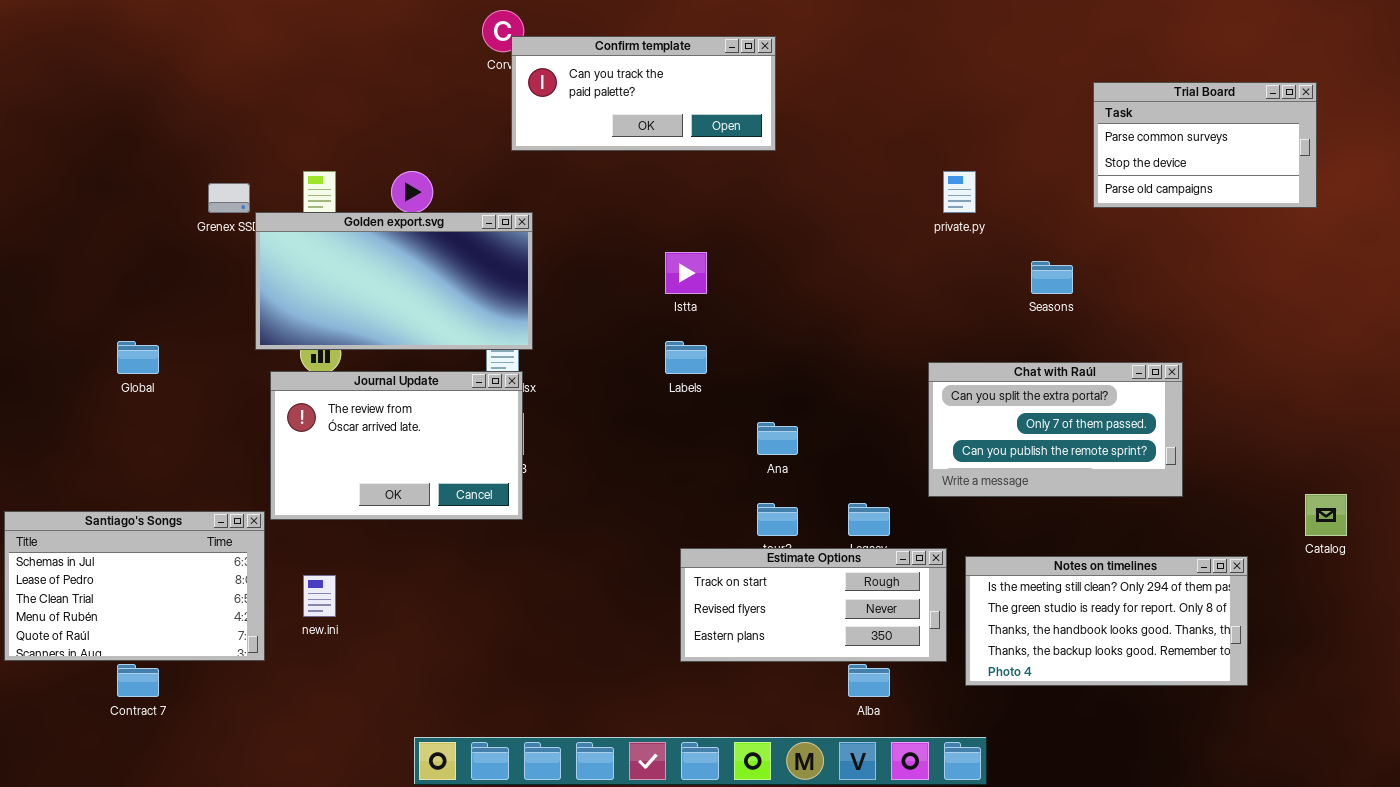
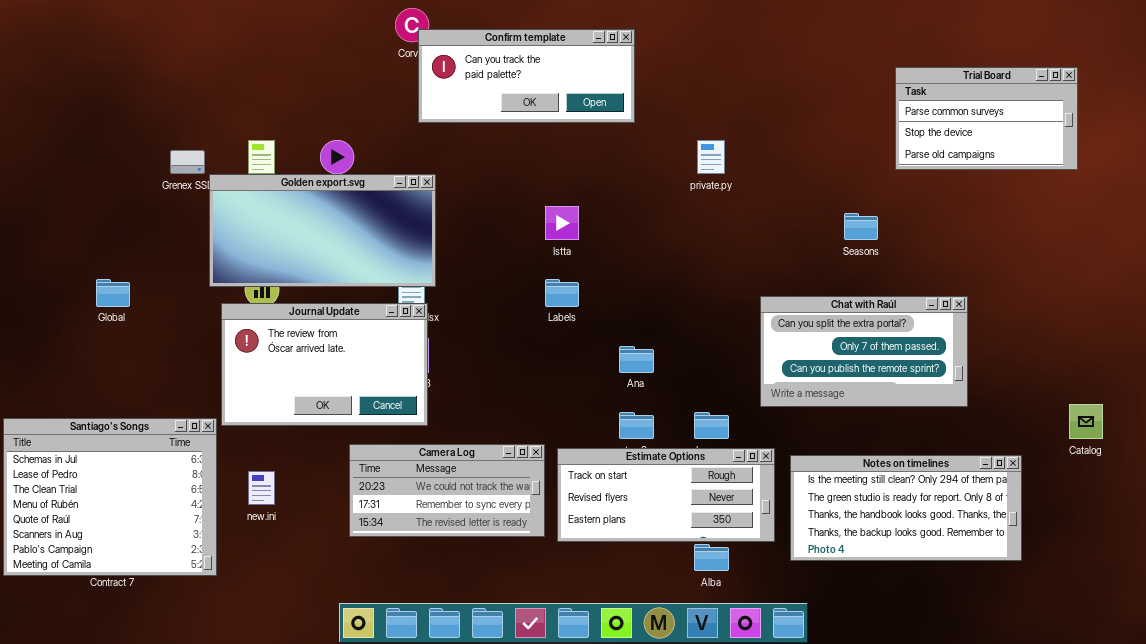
private.py: [943,171,976,213] -> [697,140,725,174], moved
Santiago's Songs: [4,511,265,661] -> [3,418,217,576], resized
Camera Log: none -> [349,444,545,537], opened

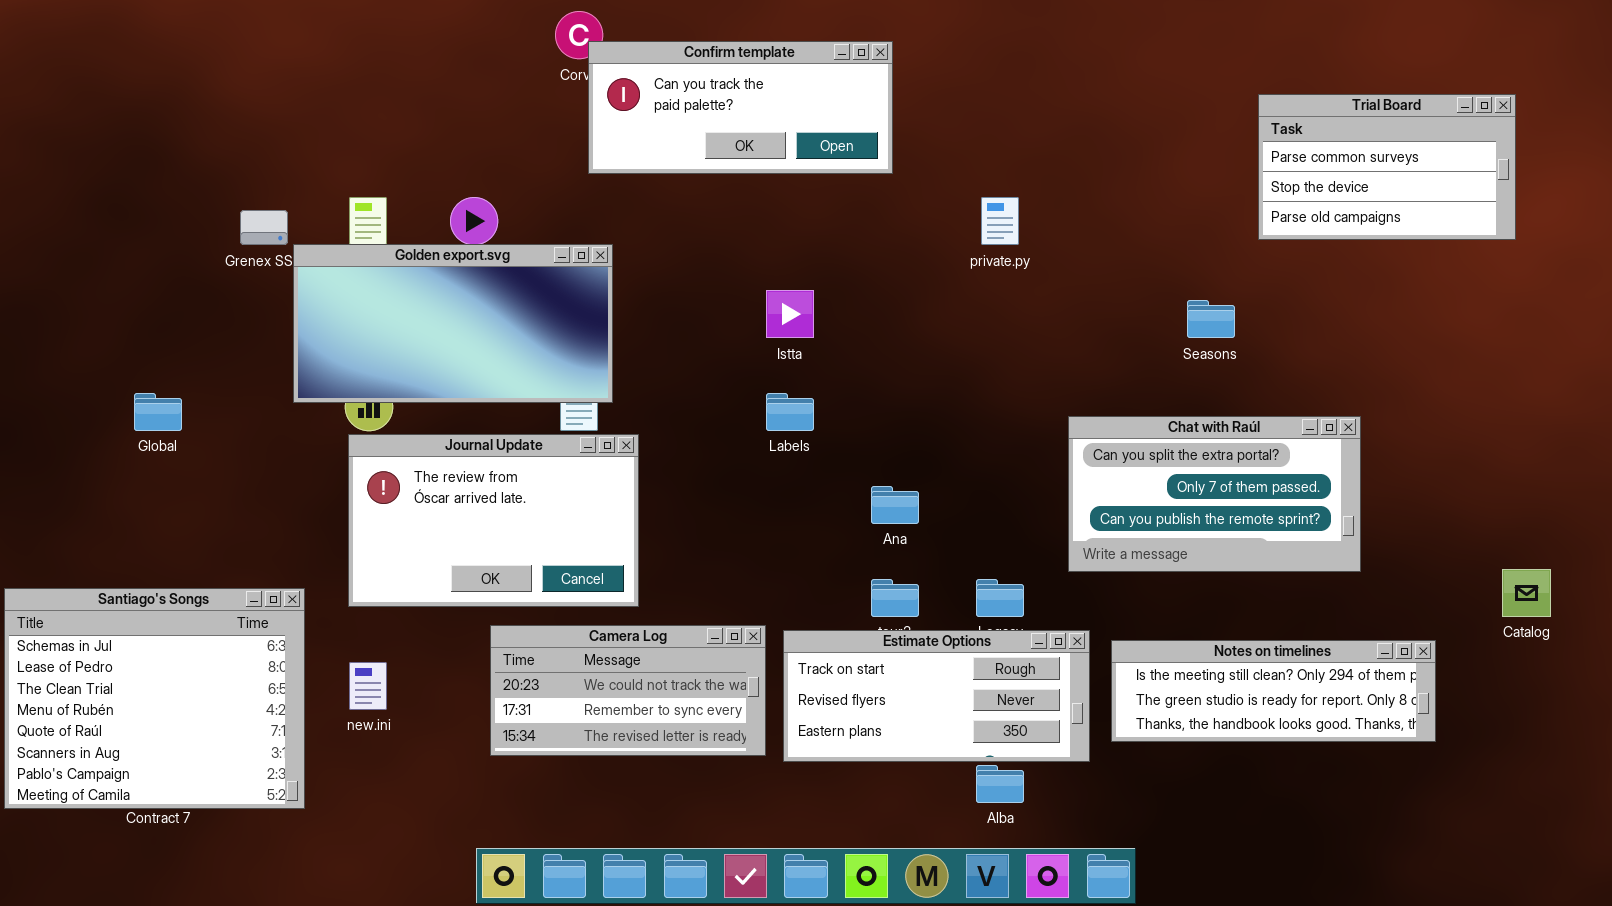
Journal Update: [221,303,428,426] -> [348,434,639,607], moved
Notes on timelines: [790,455,1022,561] -> [1111,640,1436,742], resized

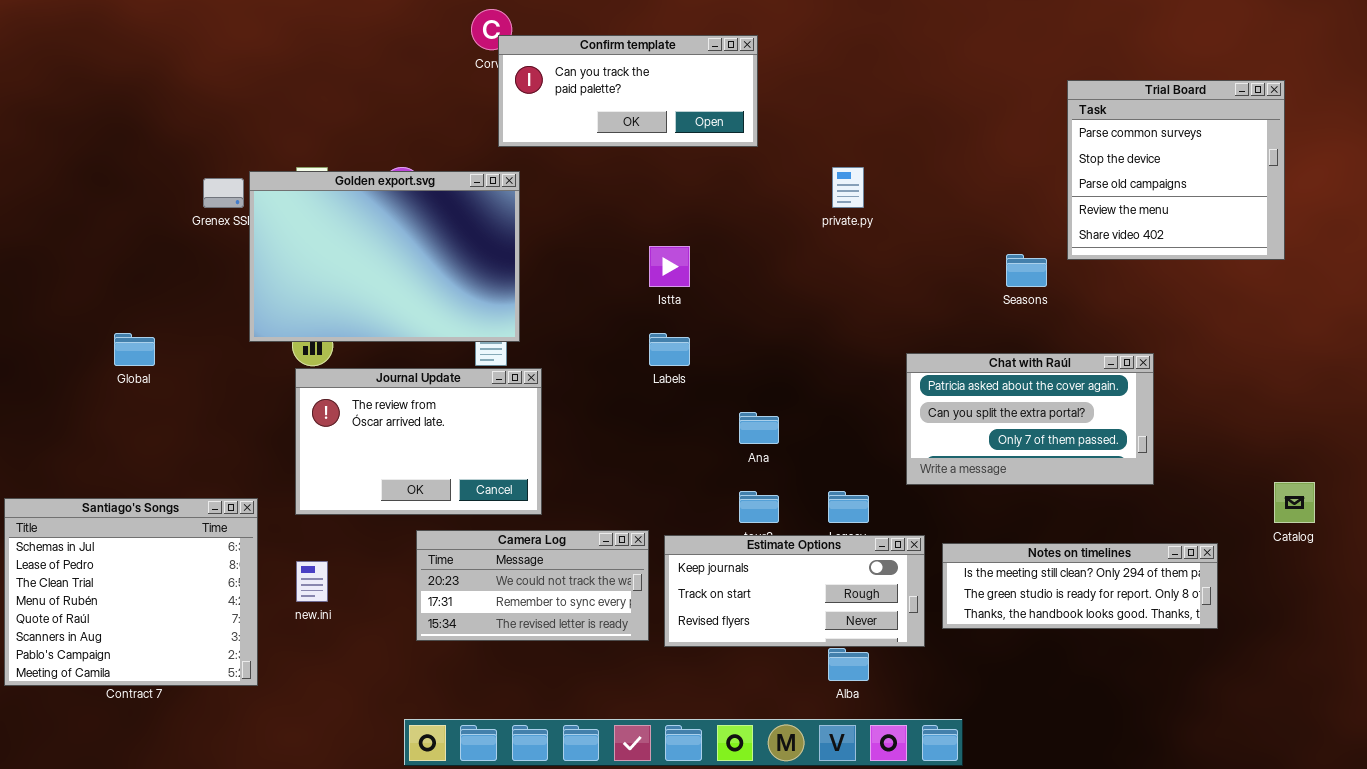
Trial Board: [1258,94,1516,240] -> [1067,80,1285,260], resized
Golden export.svg: [293,244,613,403] -> [249,171,520,342], resized
Chat with Raúl: [1068,416,1361,572] -> [906,353,1154,485], scrolled up 1 row
Estimate Options: [783,630,1090,762] -> [664,535,925,647], scrolled up 1 row

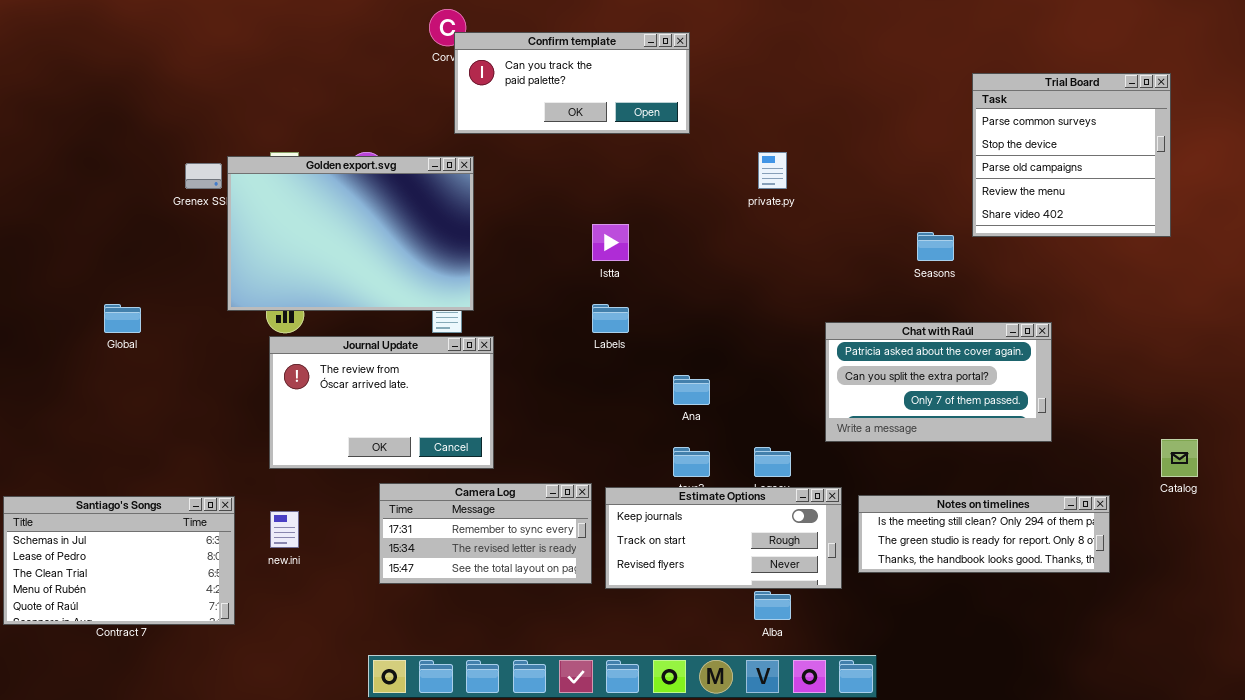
Santiago's Songs: [4,498,258,686] -> [3,496,235,625], resized
Camera Log: [416,530,649,641] -> [379,483,592,584], scrolled down 1 row

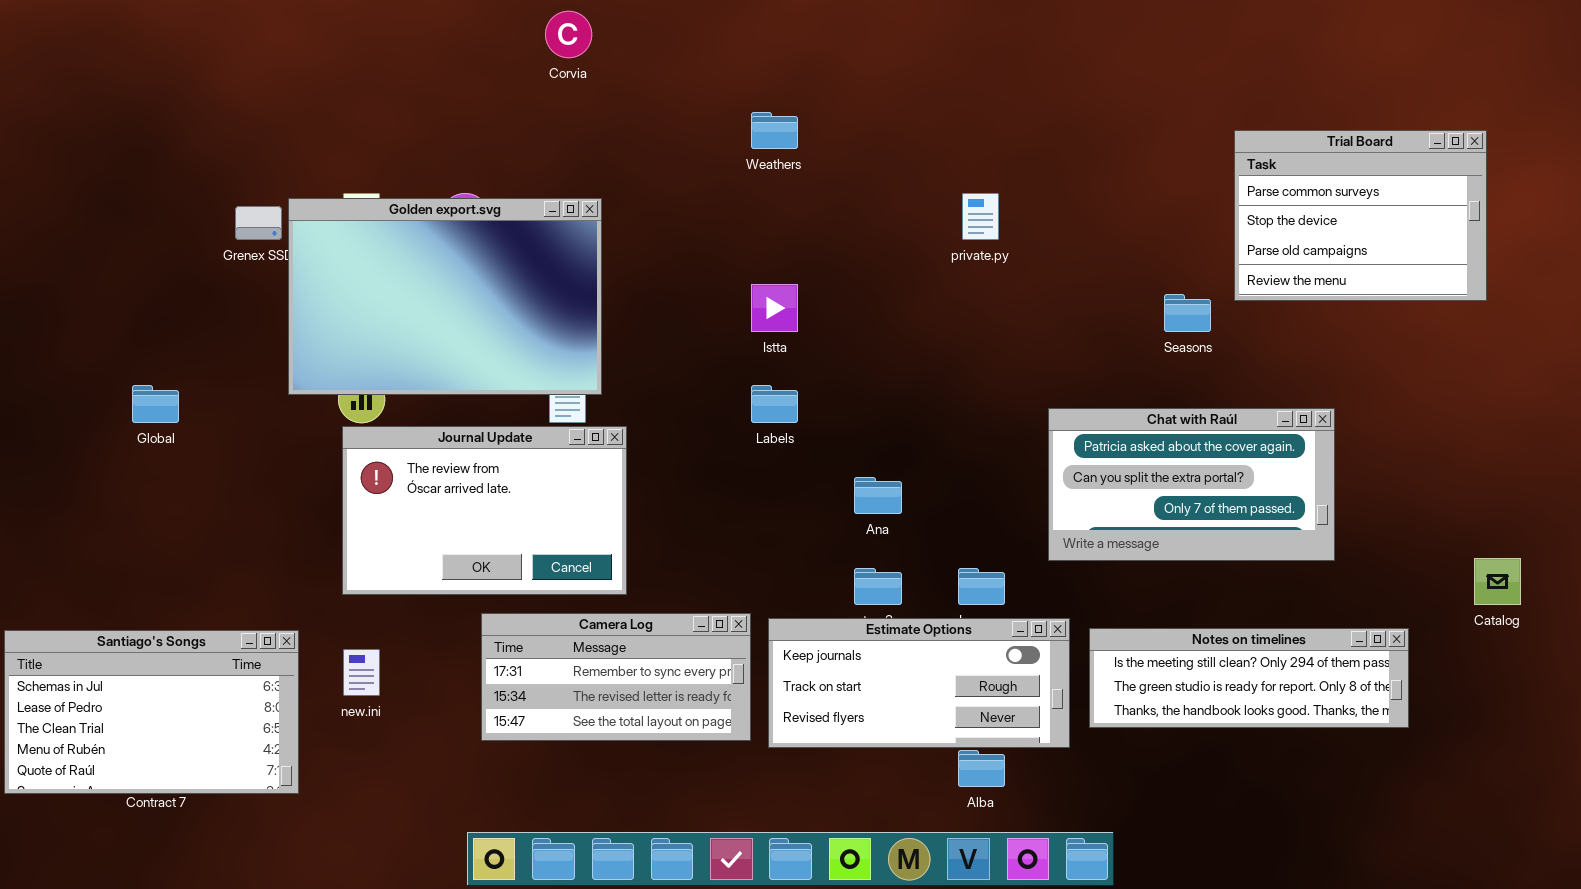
Confirm template: [454,32,690,134] -> none, closed
Trial Board: [972,73,1171,237] -> [1234,130,1487,301], resized

